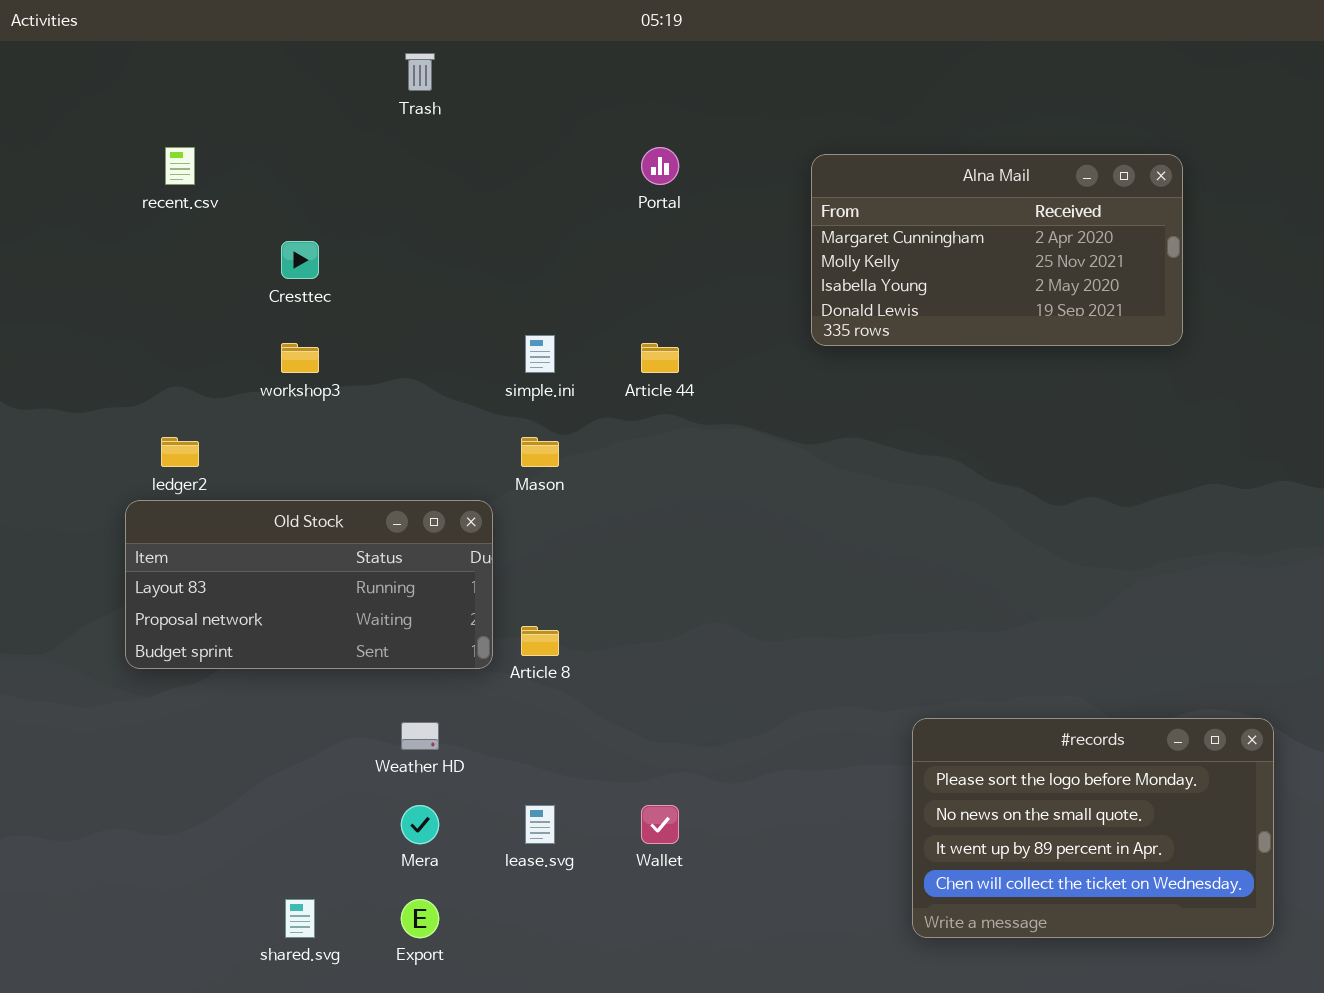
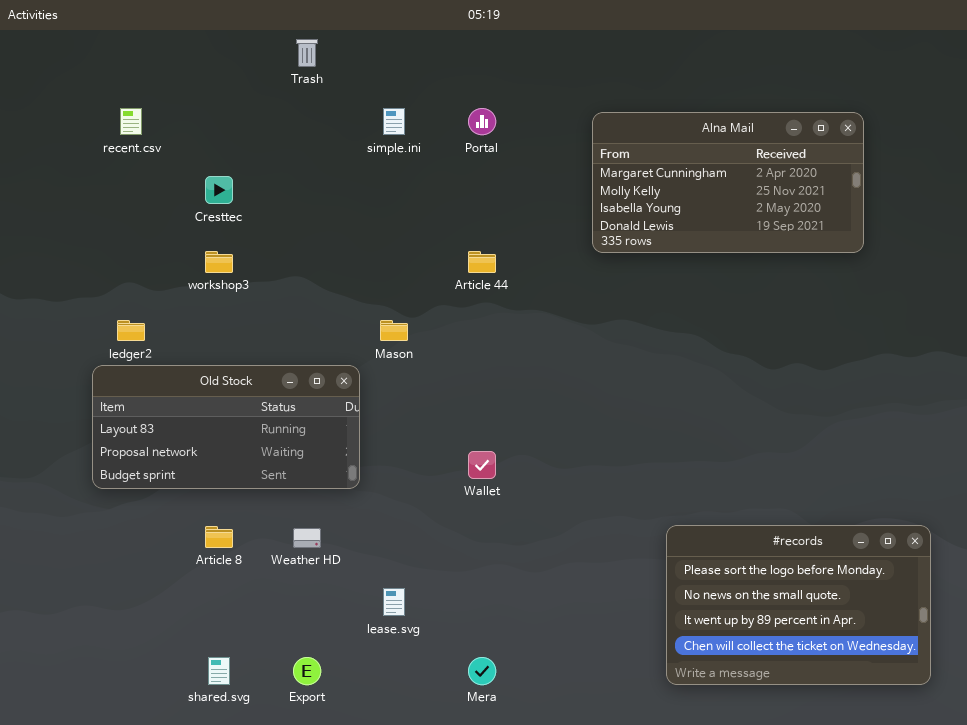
simple.ini: [525,335,555,373] -> [383,108,405,135], moved
Article 8: [521,626,559,656] -> [205,526,233,548], moved
Mera: [401,805,439,844] -> [468,657,496,685], moved
Wallet: [641,805,679,844] -> [468,451,496,479], moved

